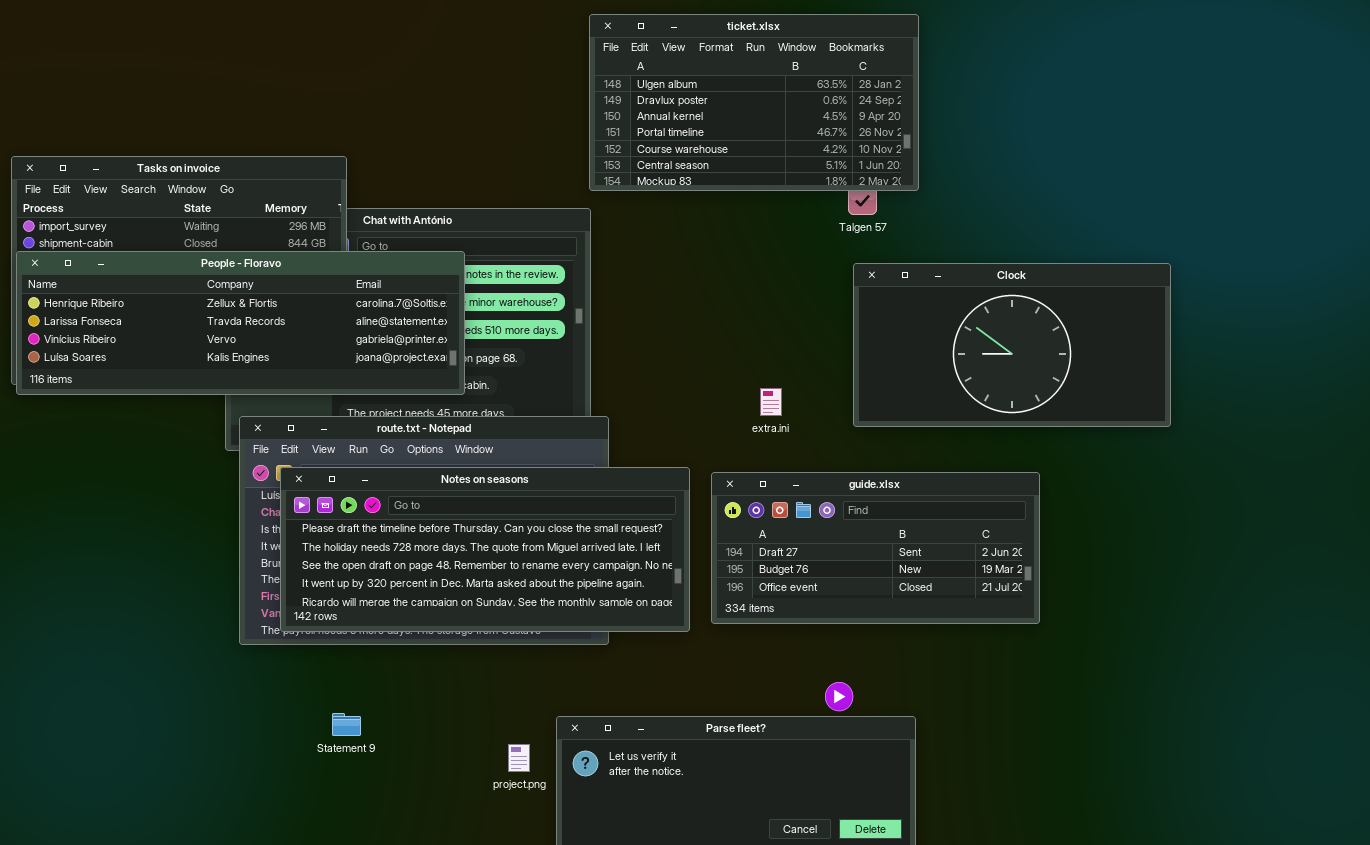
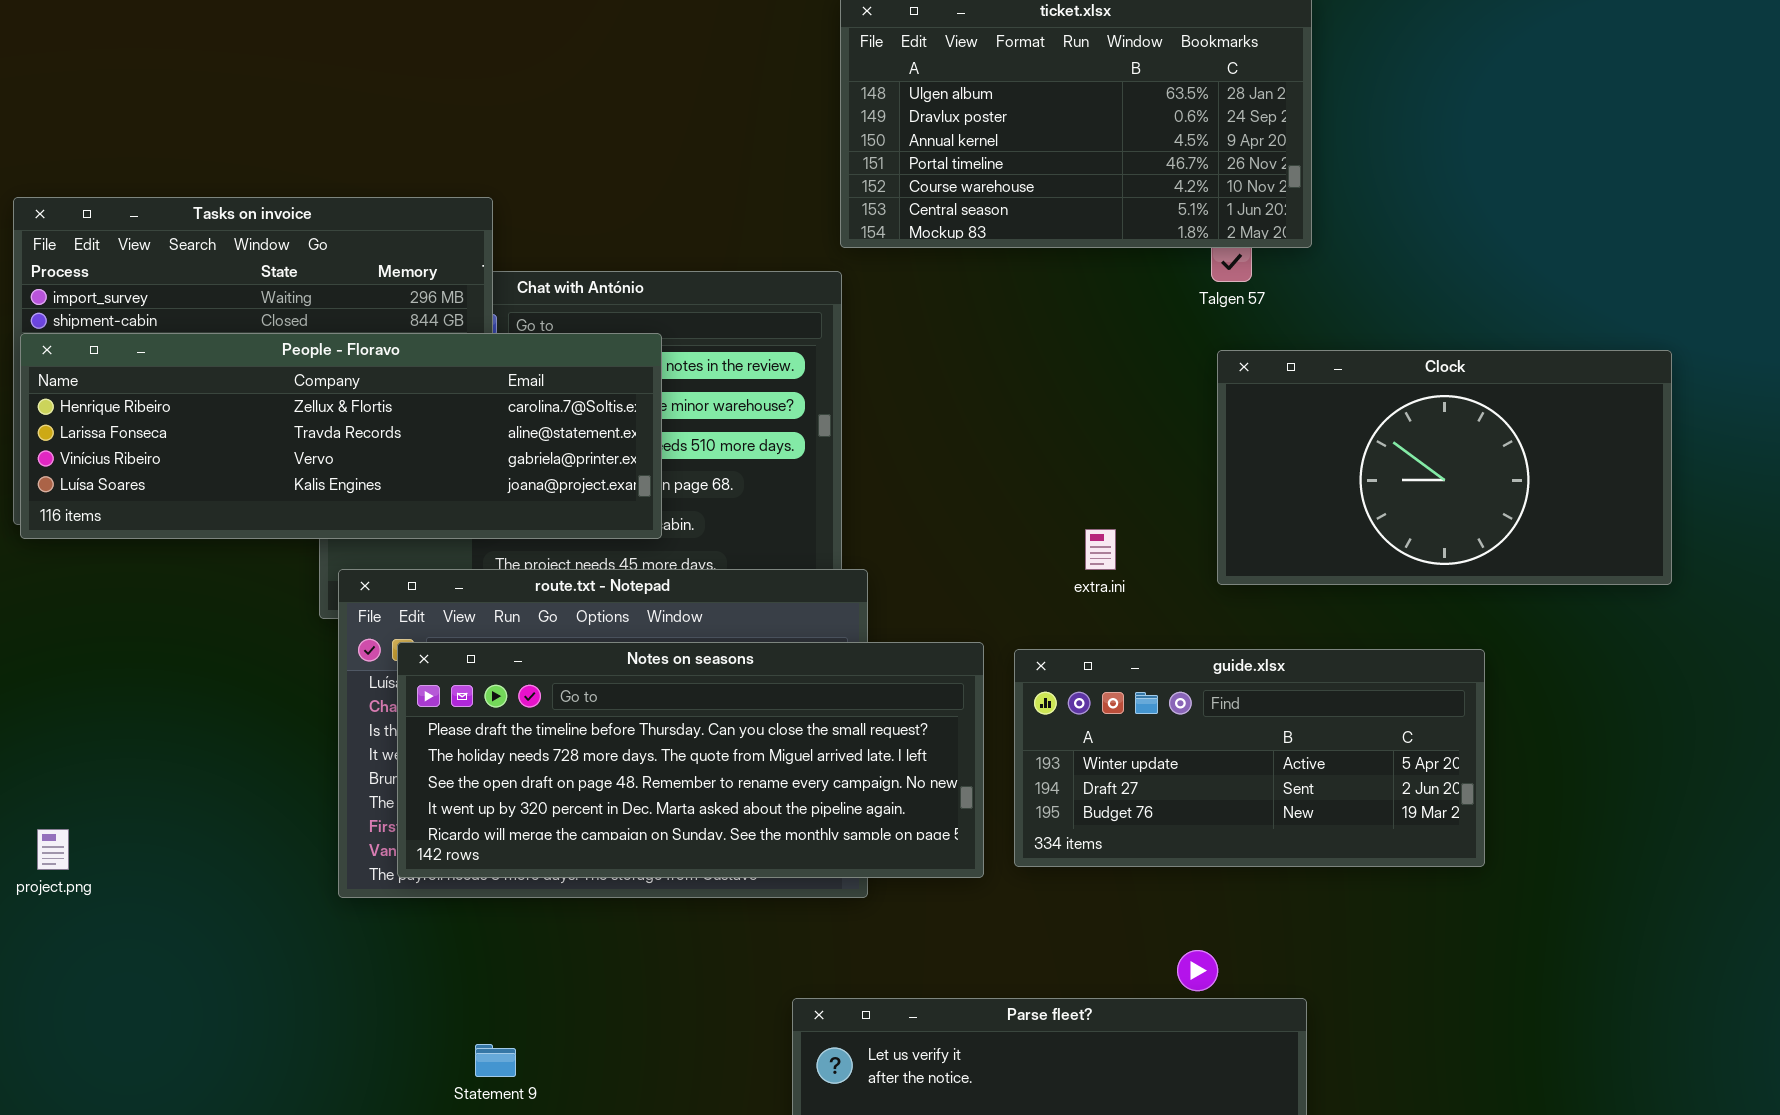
guide.xlsx: [711,472,1040,624] -> [1014,649,1485,867], scrolled up 1 row
Statement 9: [332,713,361,736] -> [475,1044,516,1077], moved
project.png: [508,744,530,772] -> [37,829,69,870], moved

